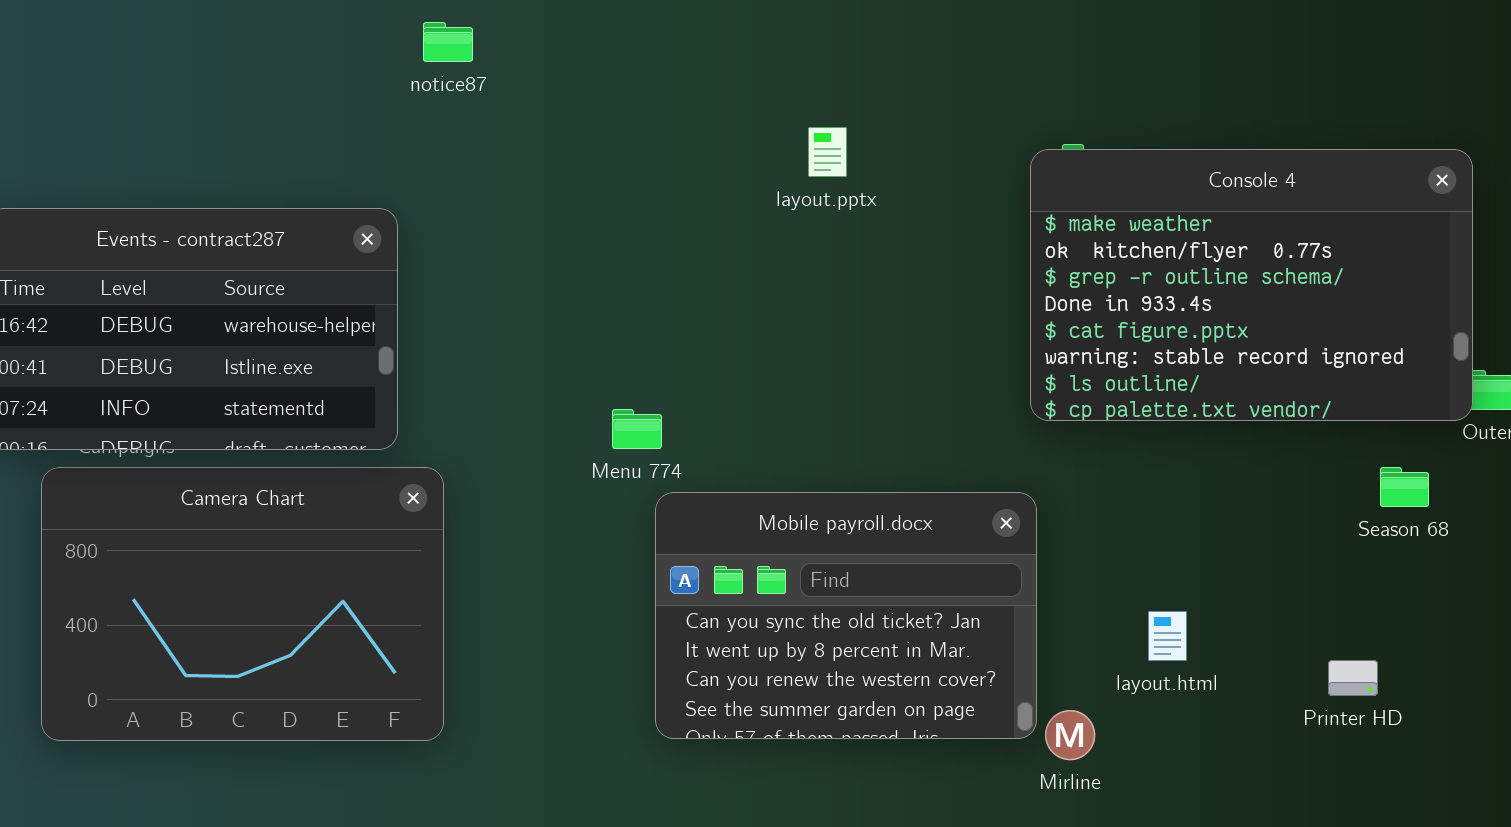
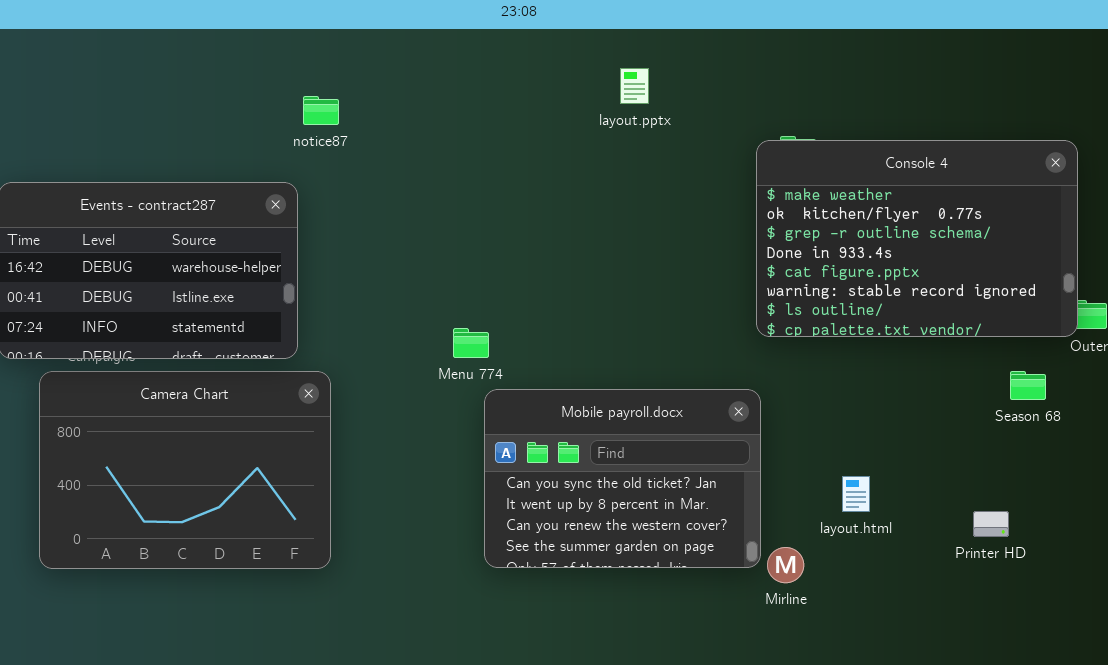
notice87: [423,22,473,62] -> [303,96,339,125], moved
layout.pptx: [808,127,847,177] -> [620,68,649,104], moved

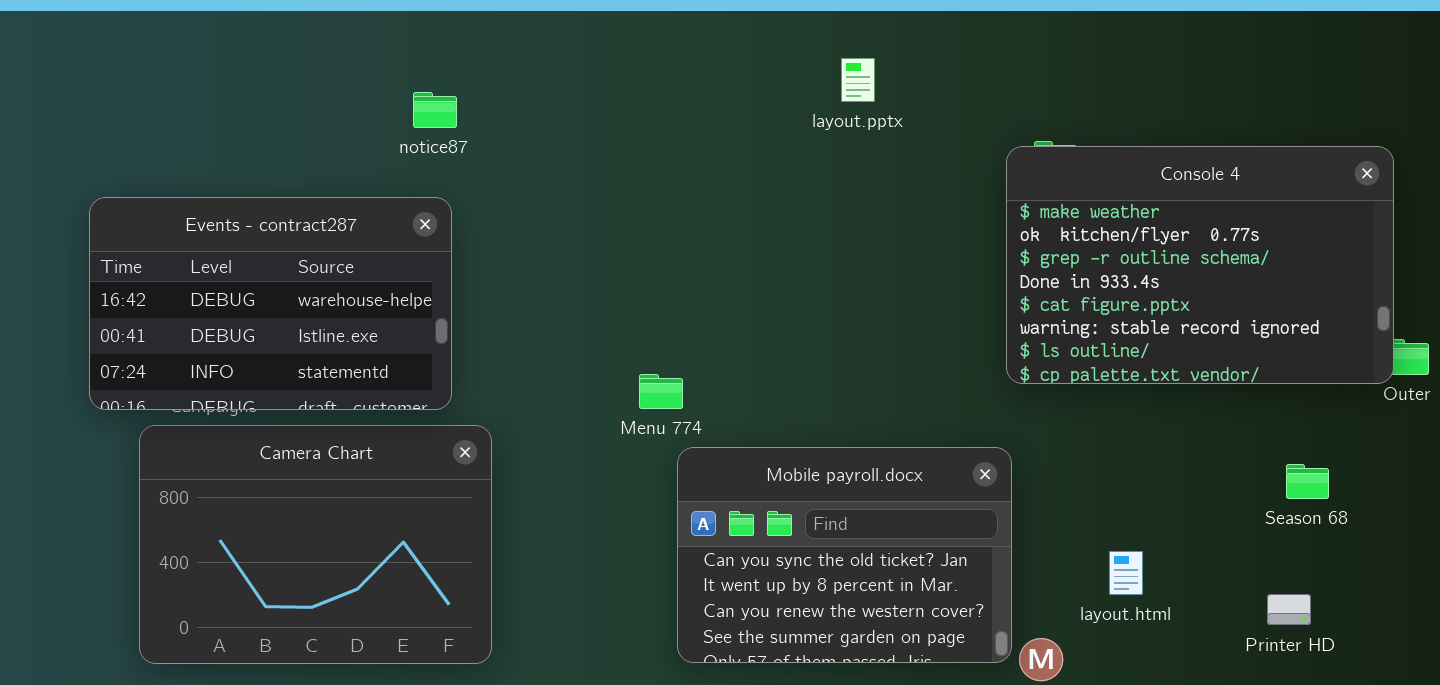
notice87: [303,96,339,125] -> [413,92,457,128], moved
Season 68: [1010,371,1046,400] -> [1286,464,1329,499], moved

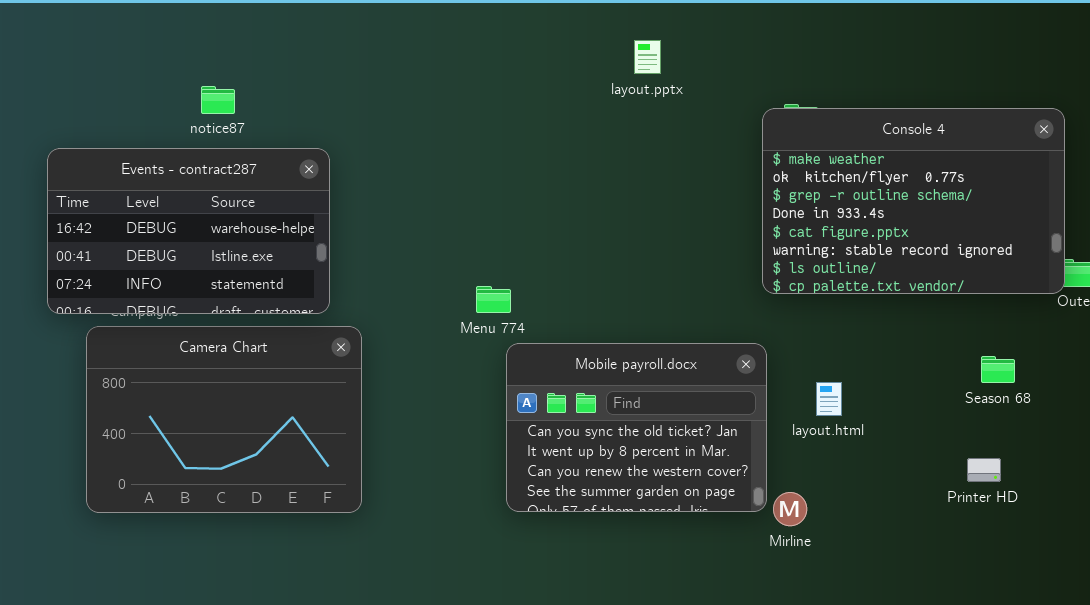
notice87: [413,92,457,128] -> [201,86,235,114], moved
layout.html: [1109,551,1143,595] -> [816,382,842,416], moved

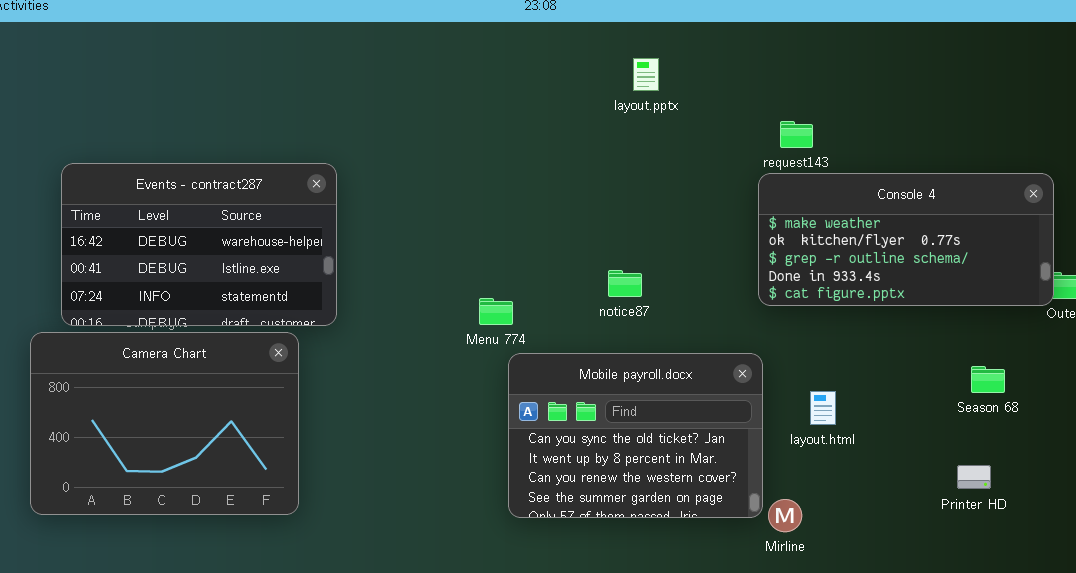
notice87: [201,86,235,114] -> [608,270,642,297], moved
Console 4: [762,108,1065,294] -> [758,173,1054,306], resized
Camera Chart: [86,326,362,513] -> [30,332,299,515], moved

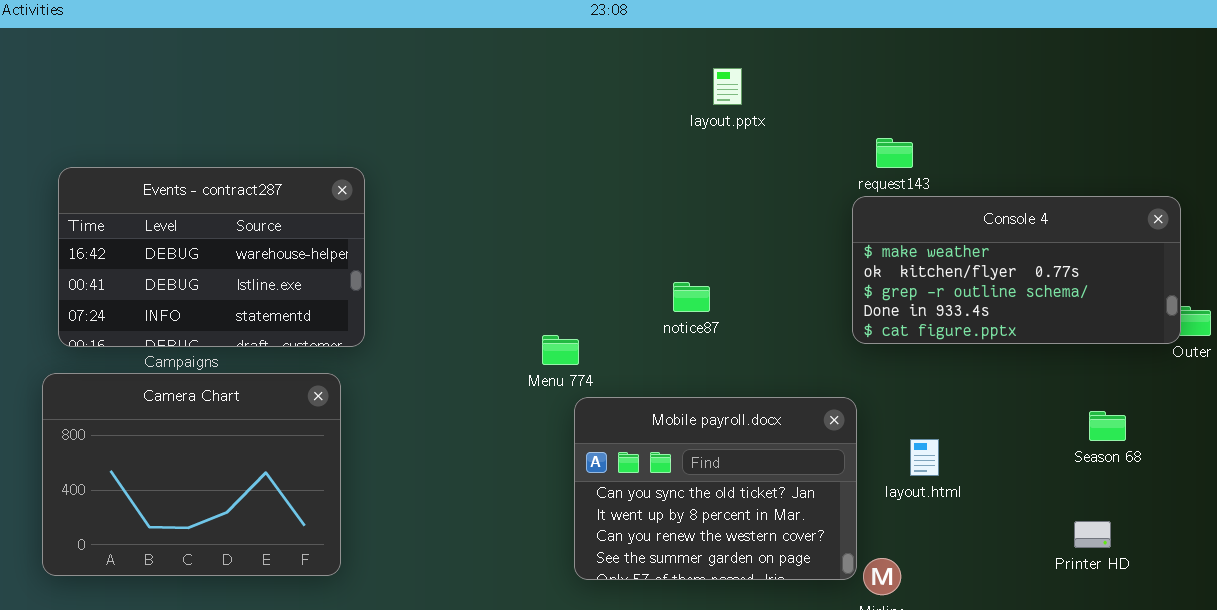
Events - contract287: [61,163,337,326] -> [58,167,365,347], moved
notice87: [608,270,642,297] -> [673,282,710,312], moved

